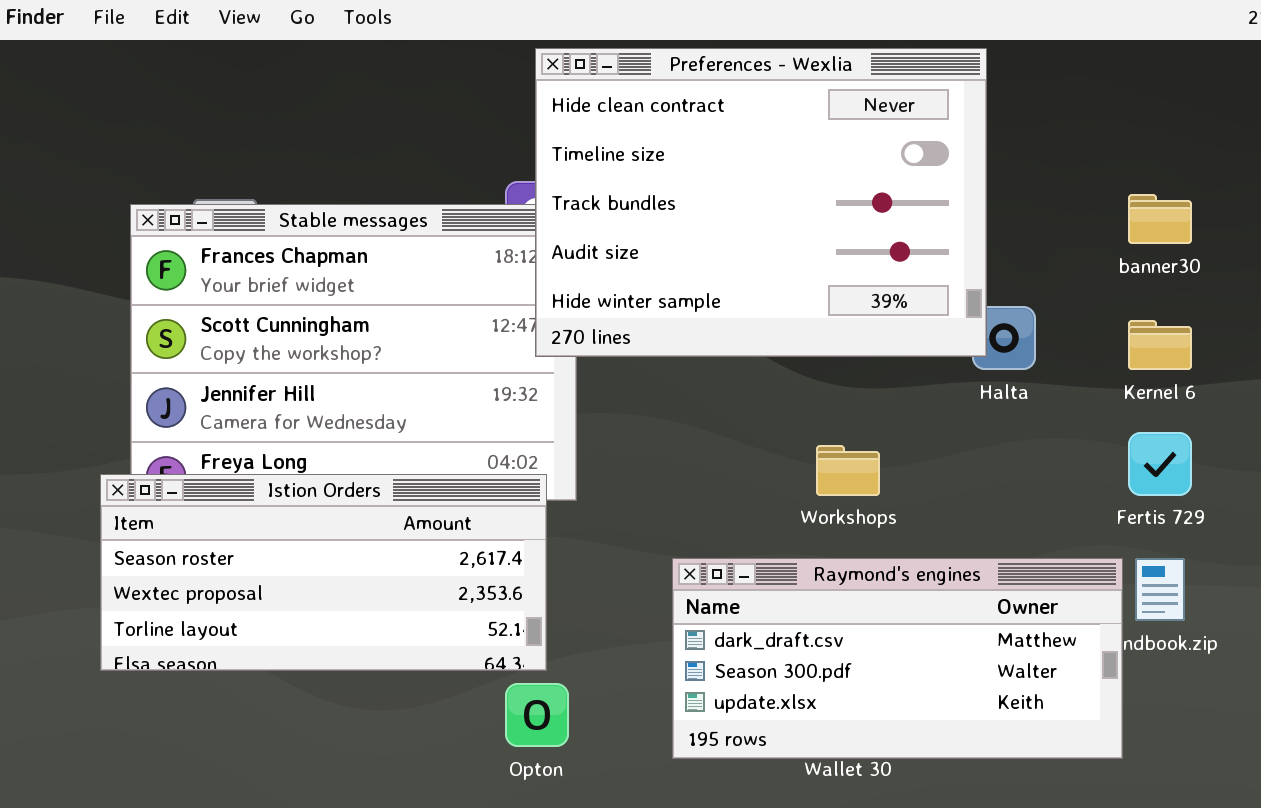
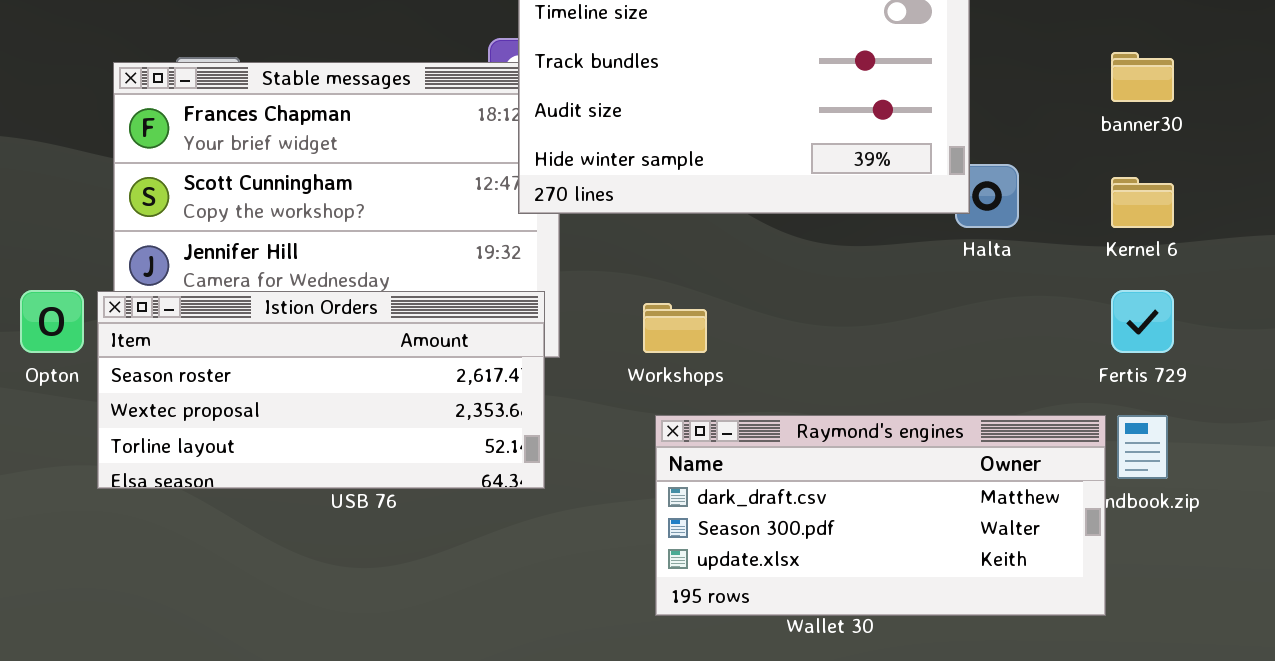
Workshops: [816,445,880,496] -> [643,303,707,353], moved
Istion Orders: [100,474,547,671] -> [97,291,545,489], moved
Opton: [505,683,569,747] -> [20,290,84,353], moved

